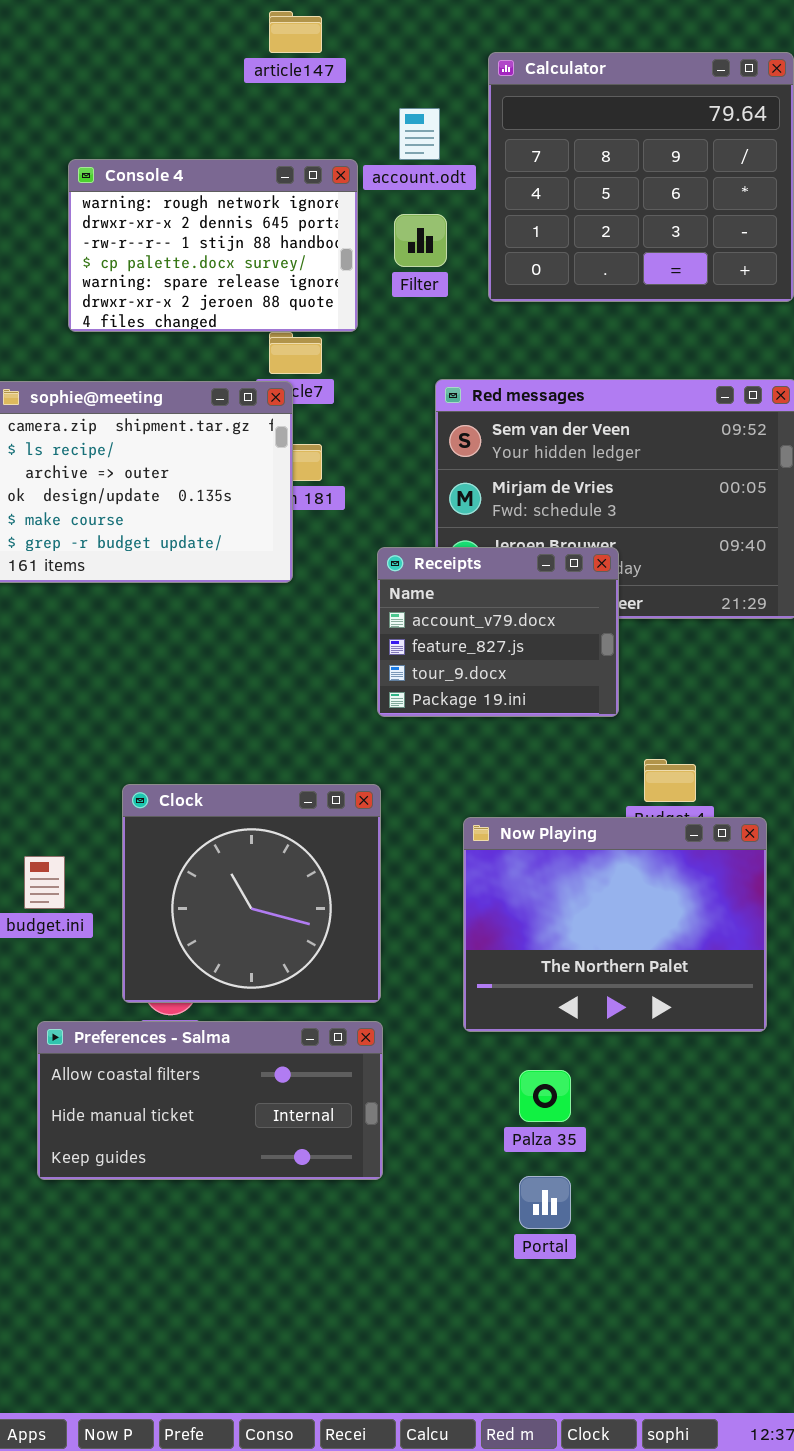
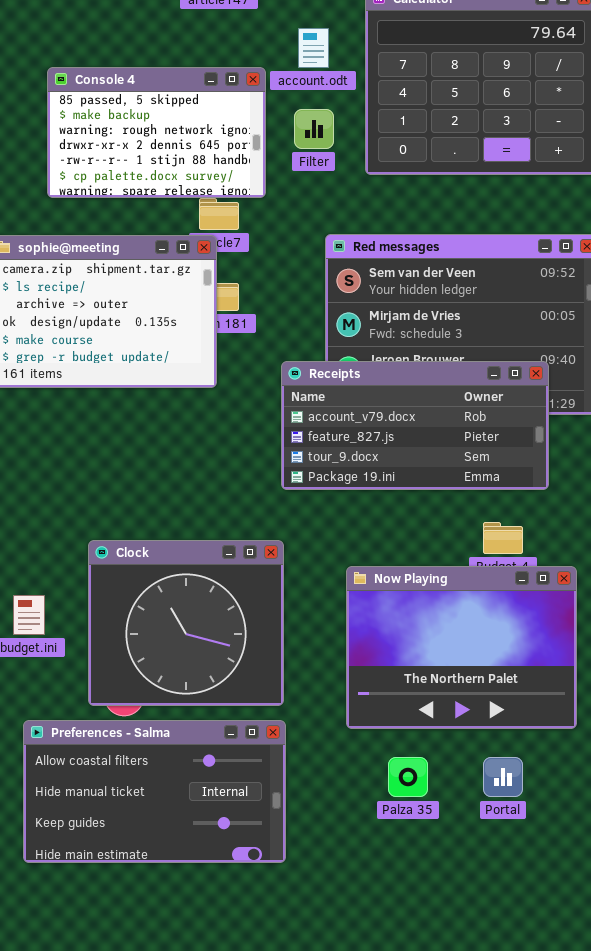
Console 4: [68,159,358,332] -> [47,67,266,198], scrolled up 2 rows
Receipts: [377,547,619,717] -> [281,361,549,490], resized
Preferences - Salma: [37,1021,383,1180] -> [23,720,286,863], resized
Portal: [519,1176,571,1229] -> [483,757,523,797], moved

